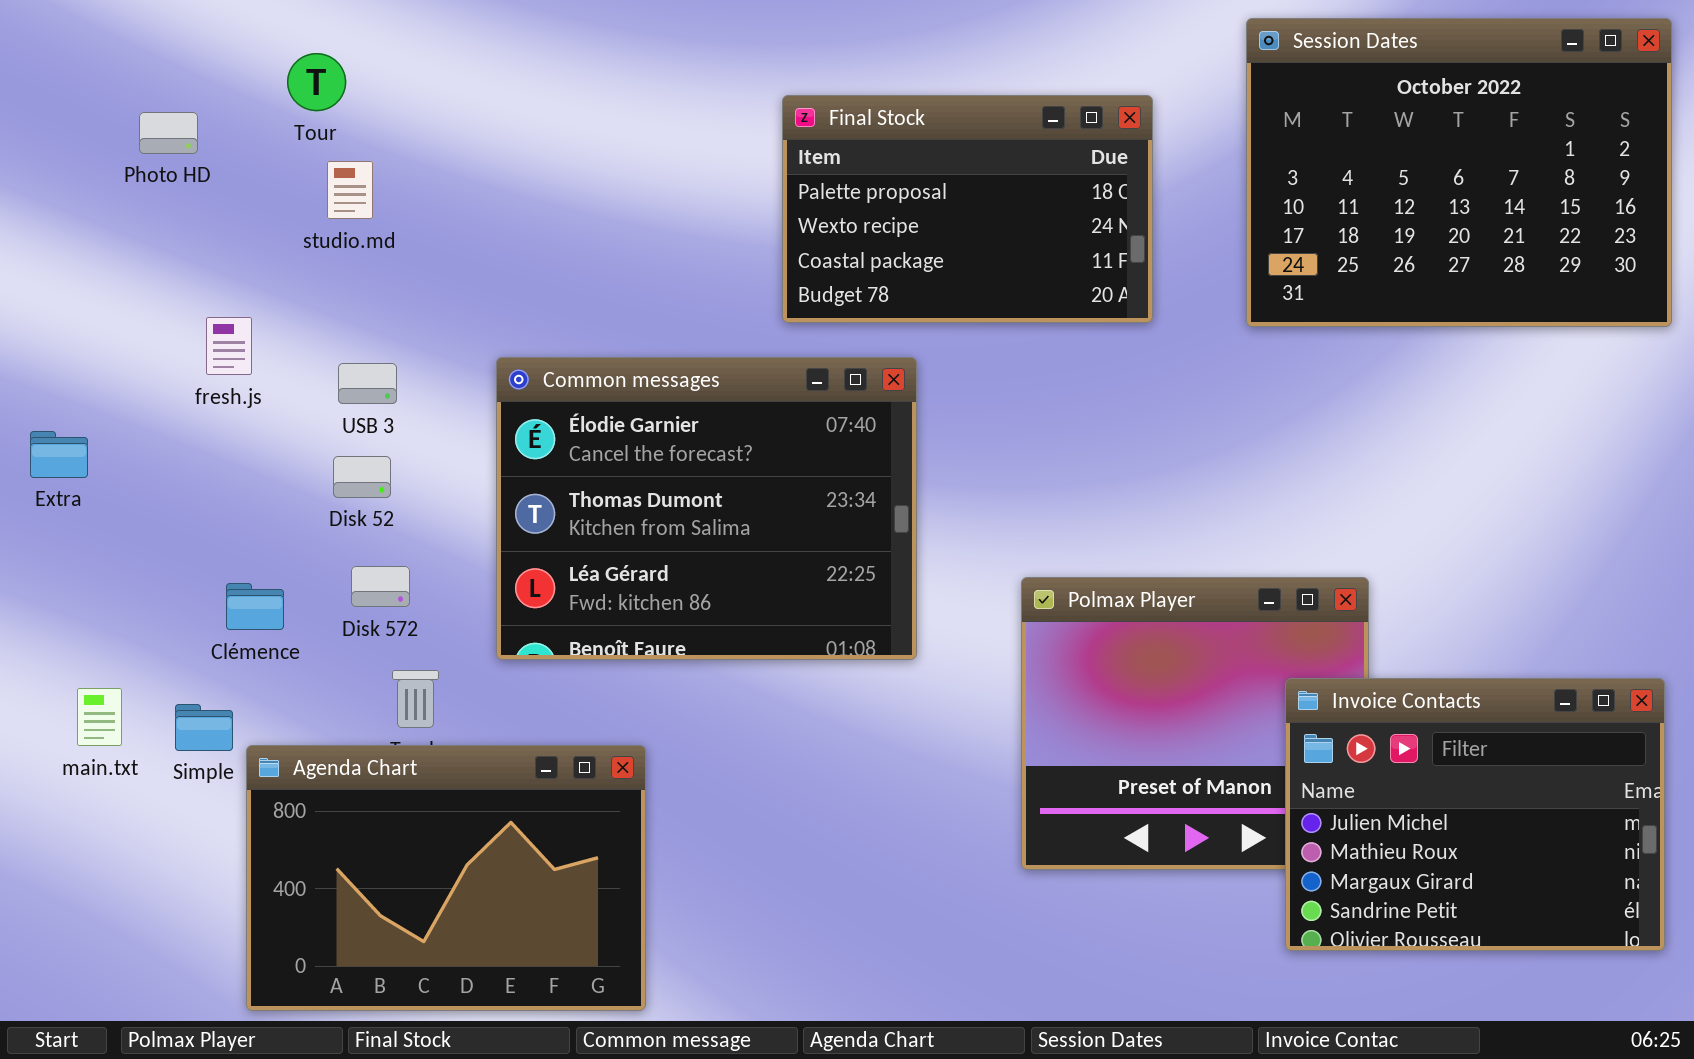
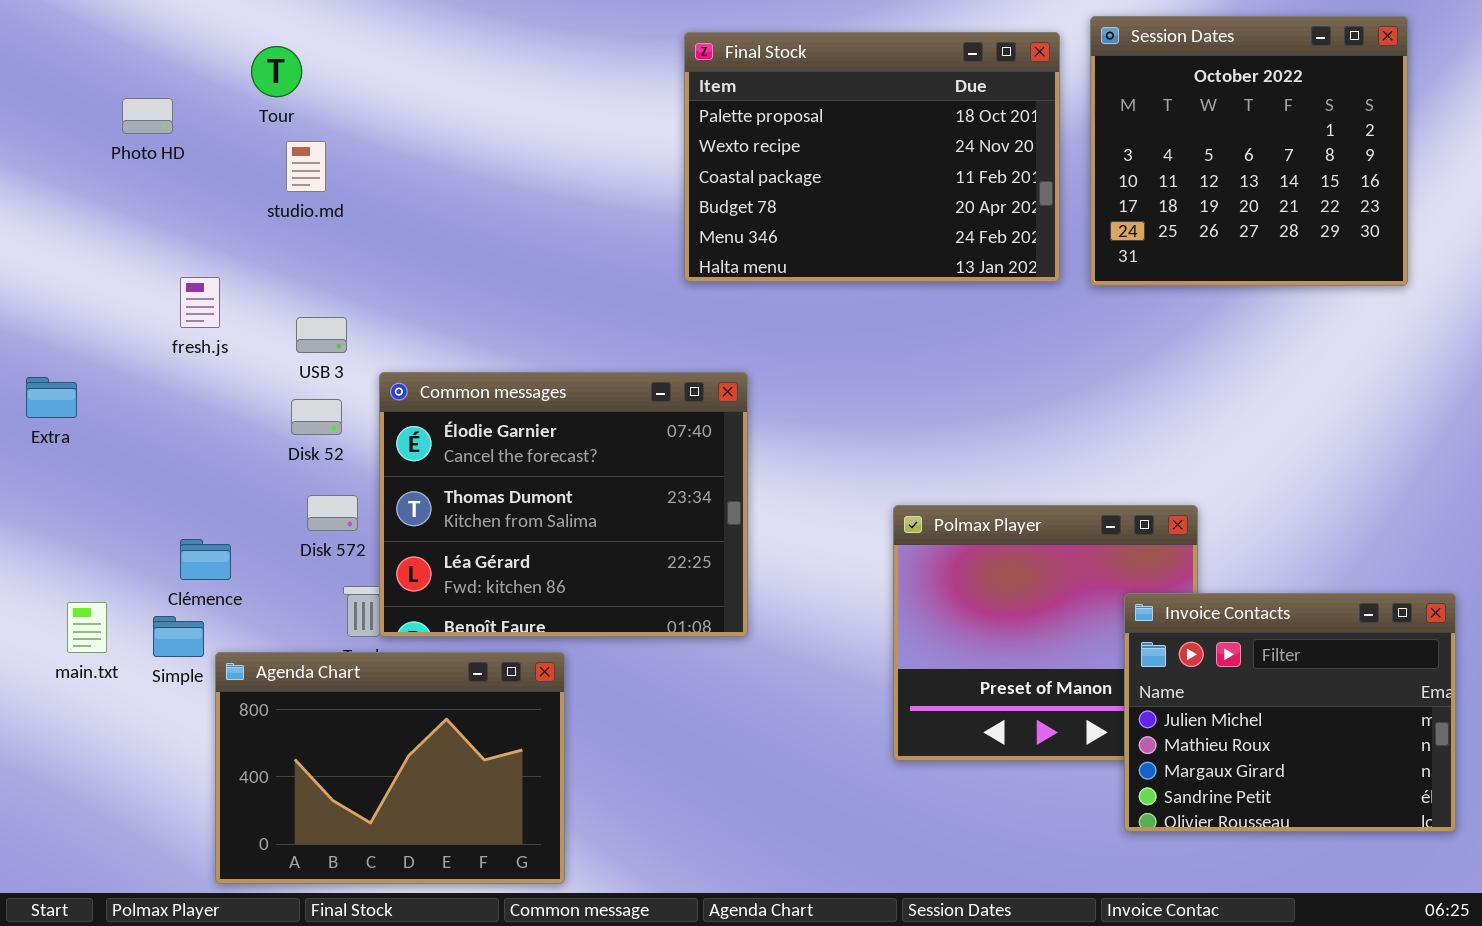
Session Dates: [1246,18,1672,327] -> [1090,16,1408,286], resized
Final Stock: [782,95,1153,323] -> [684,32,1060,282], resized
Common messages: [496,357,917,660] -> [379,372,748,637], moved
Clémence: [226,583,284,630] -> [180,539,231,580], moved

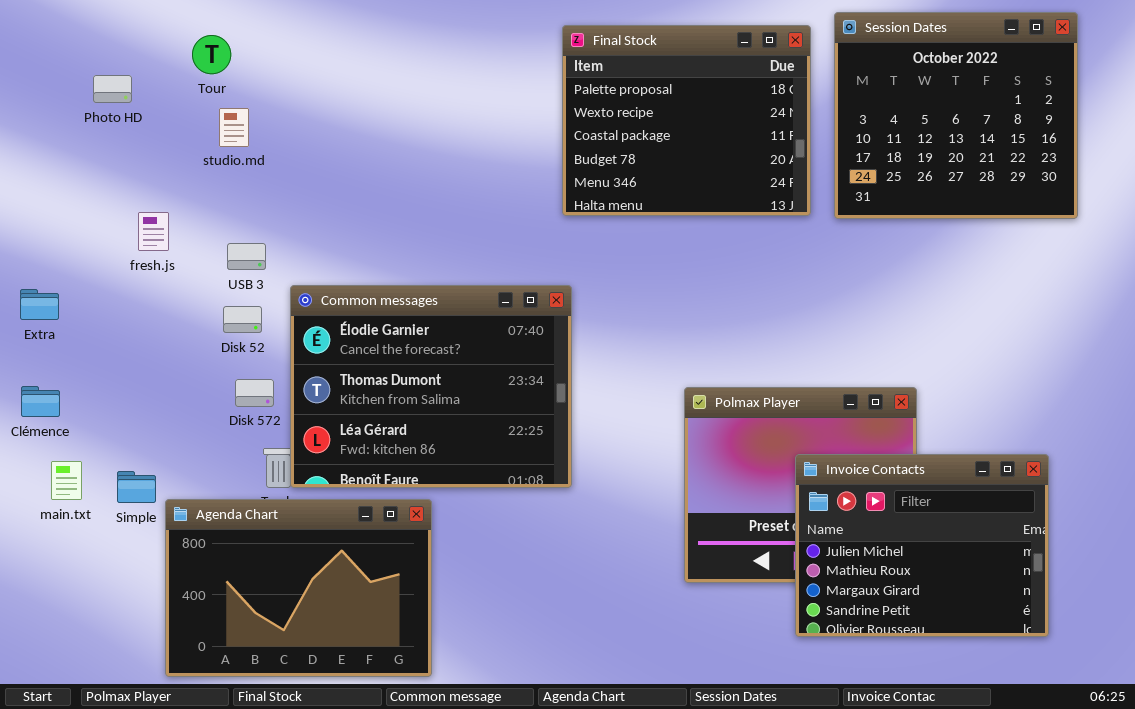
Final Stock: [684,32,1060,282] -> [562,25,811,216], resized
Clémence: [180,539,231,580] -> [21,386,60,417], moved
Invoice Contacts: [1124,593,1456,832] -> [795,454,1049,637], moved

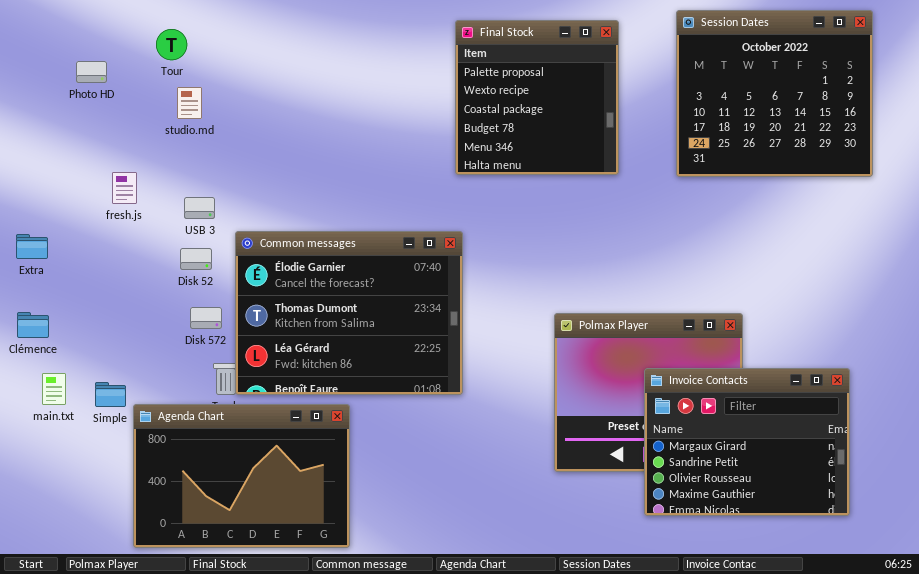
Final Stock: [562,25,811,216] -> [455,20,619,175], resized
Invoice Contacts: [795,454,1049,637] -> [644,368,850,516], scrolled down 2 rows

